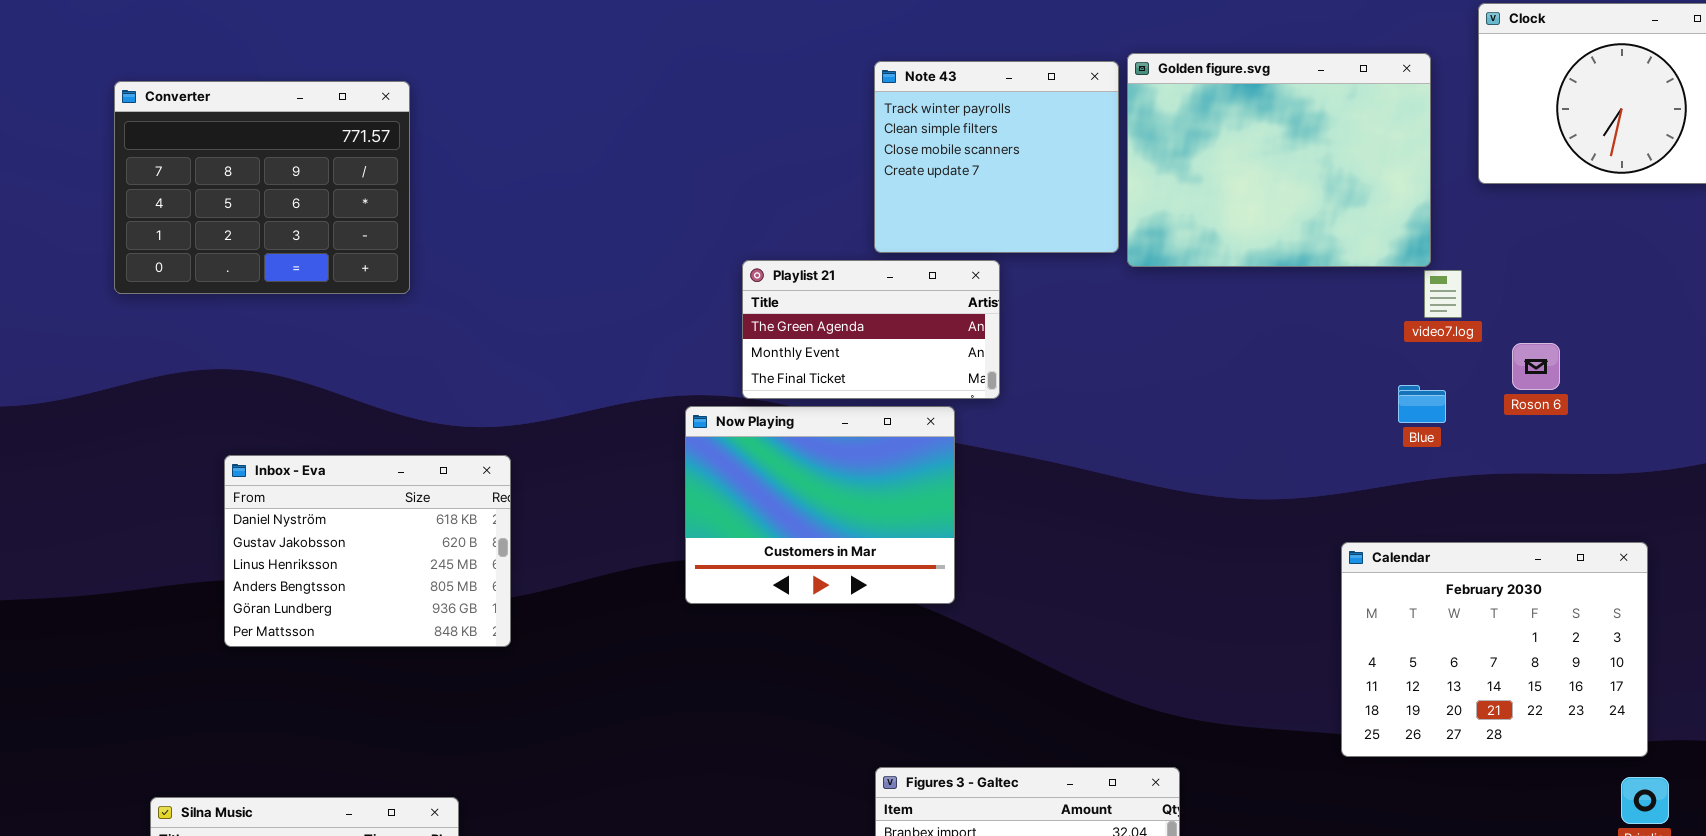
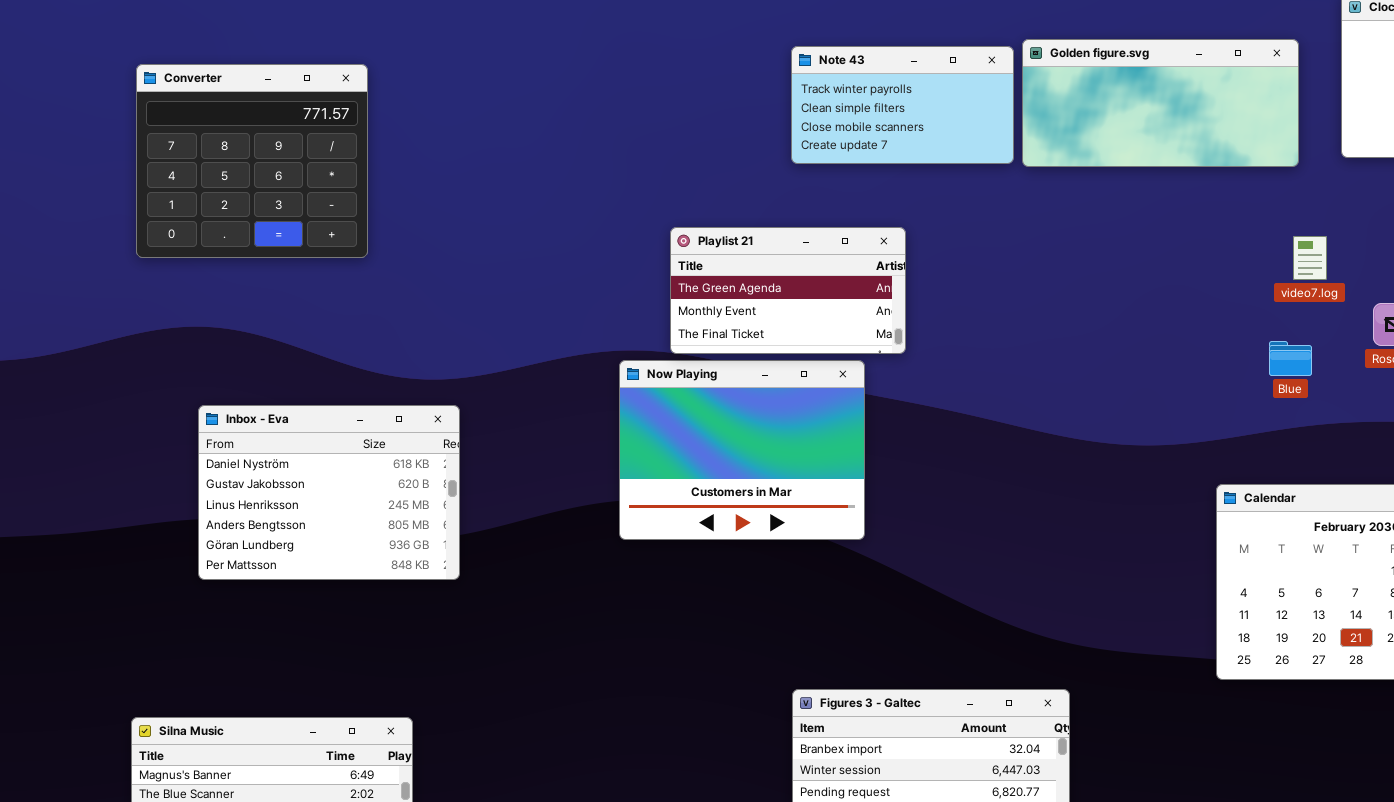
Golden figure.svg: [1127,53,1431,267] -> [1022,39,1299,167], resized
Note 43: [874,61,1119,253] -> [791,46,1014,164], resized
Converter: [114,81,410,294] -> [136,64,368,258], resized

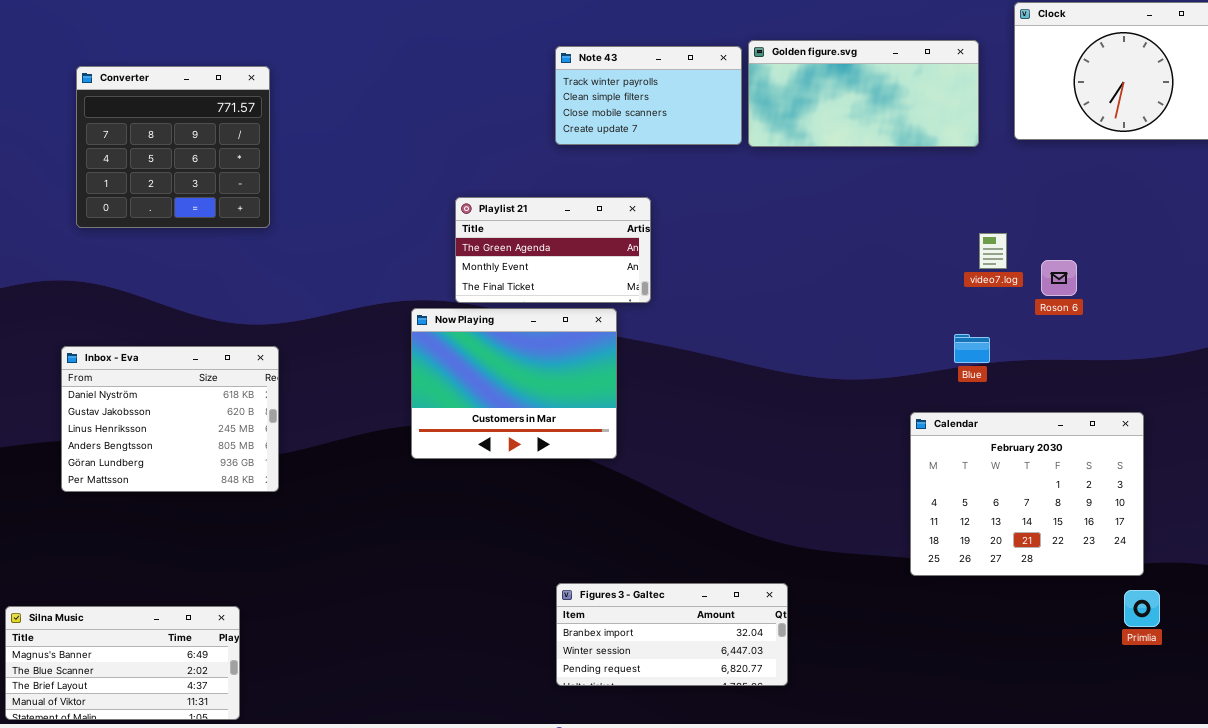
Converter: [136,64,368,258] -> [76,66,270,228], moved
video7.log: [1293,236,1327,280] -> [979,233,1007,269], moved
Blue: [1269,341,1312,376] -> [954,334,990,363], moved

